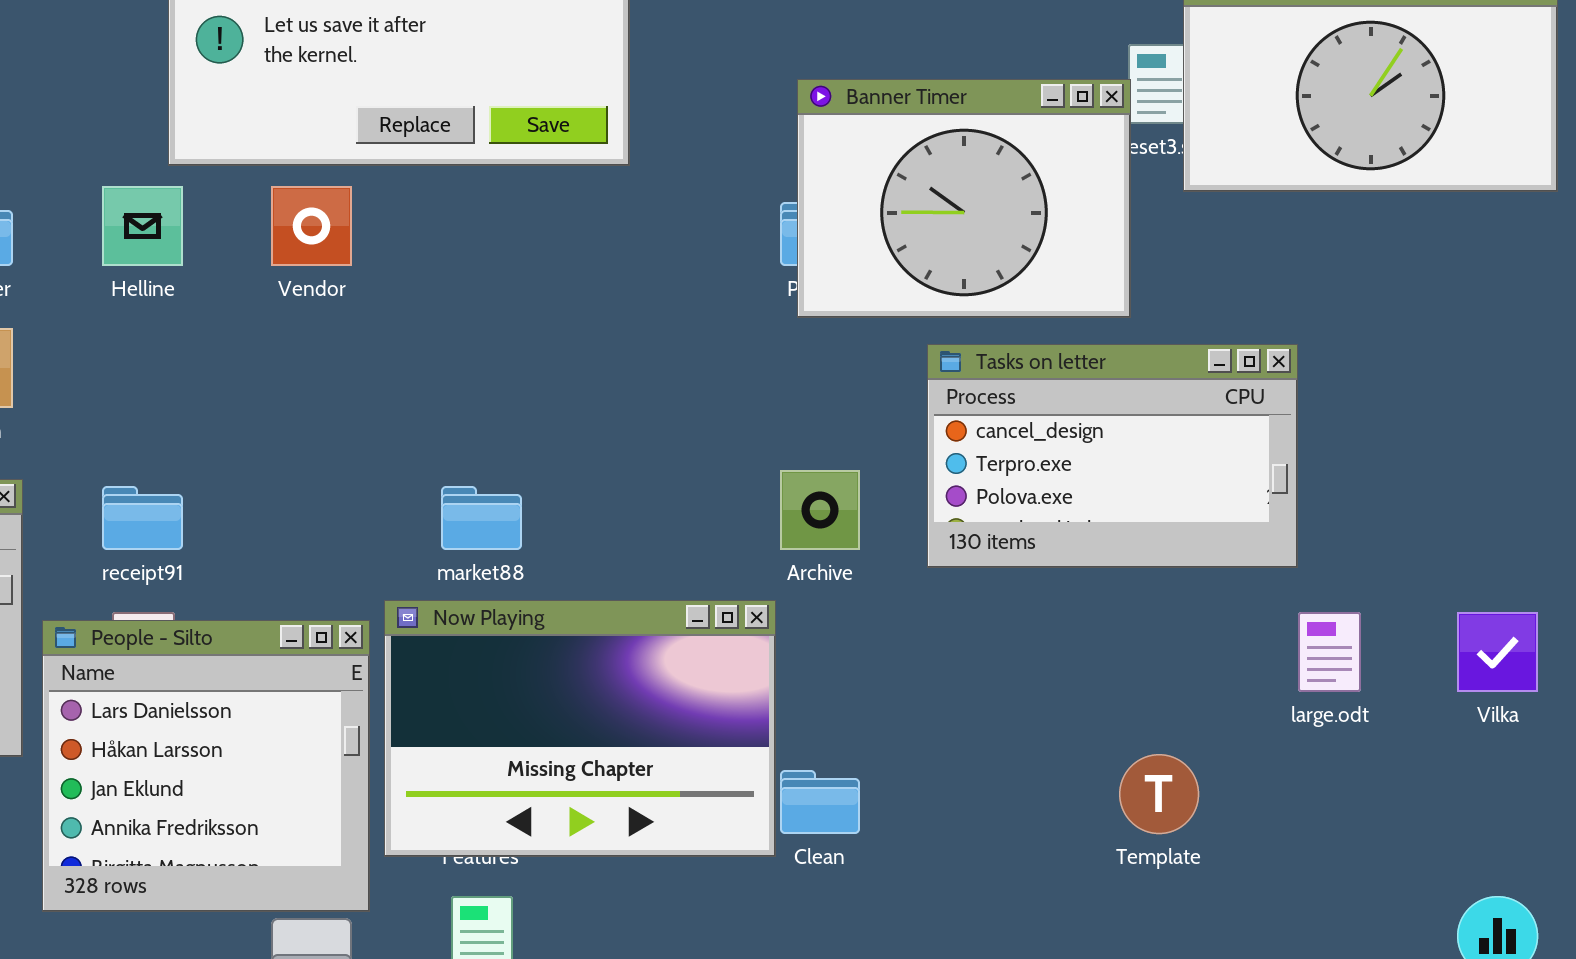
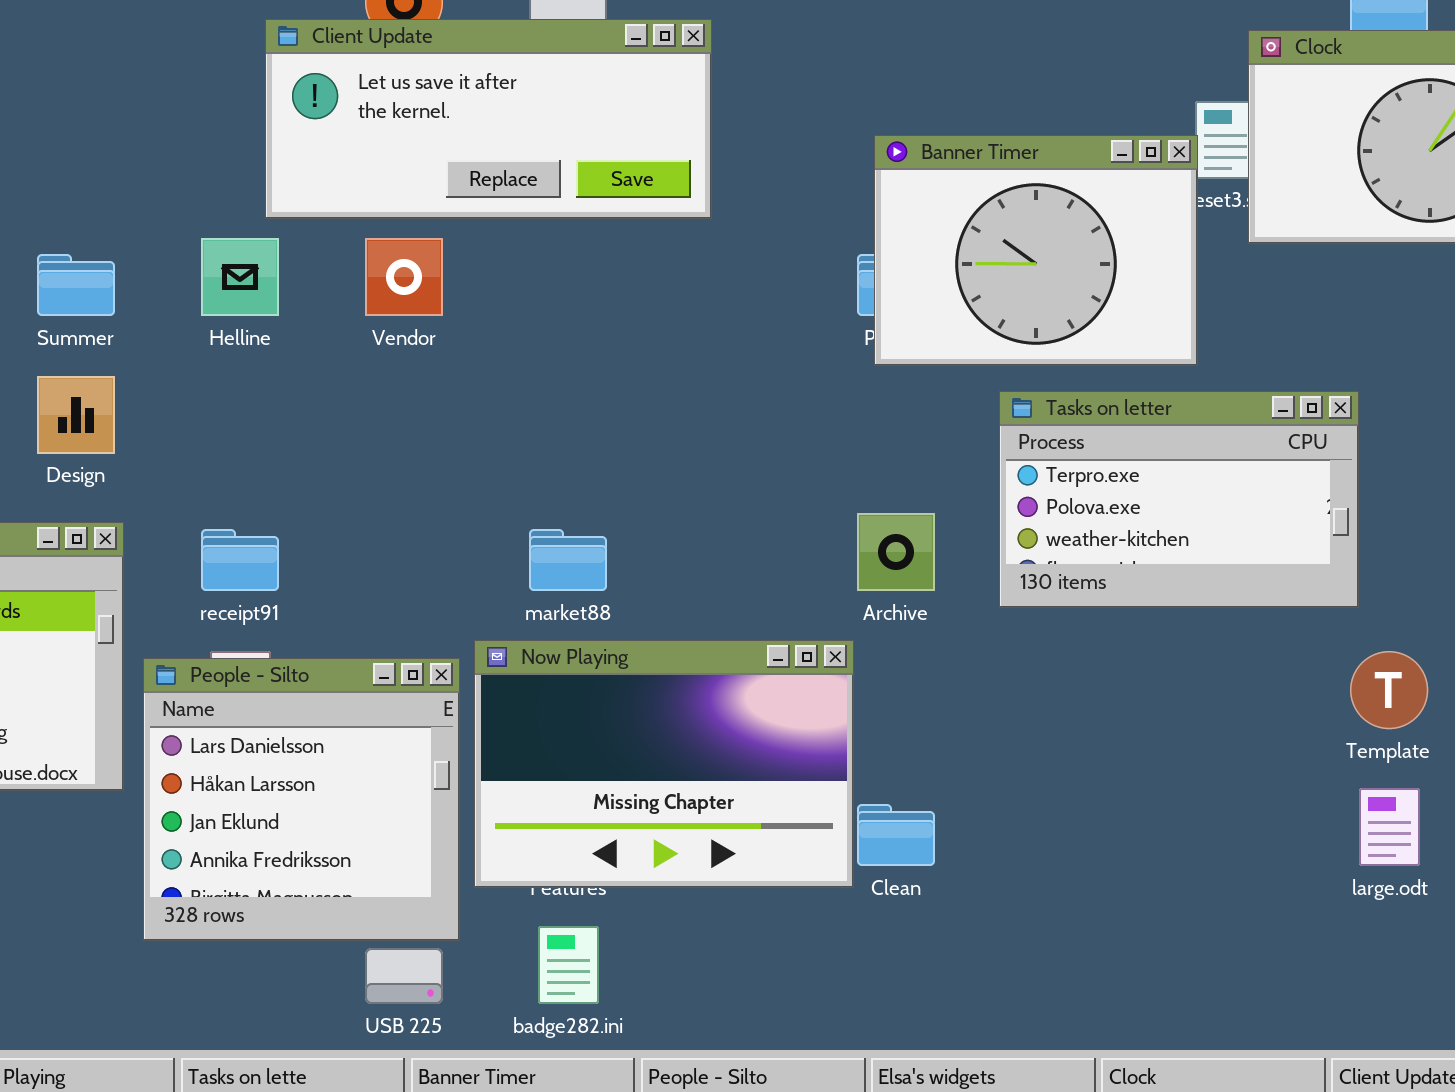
Tasks on letter: [927,344,1298,568] -> [999,391,1359,608], scrolled down 1 row
large.odt: [1298,612,1361,692] -> [1359,788,1420,866], moved
Template: [1119,754,1199,834] -> [1350,651,1428,729], moved

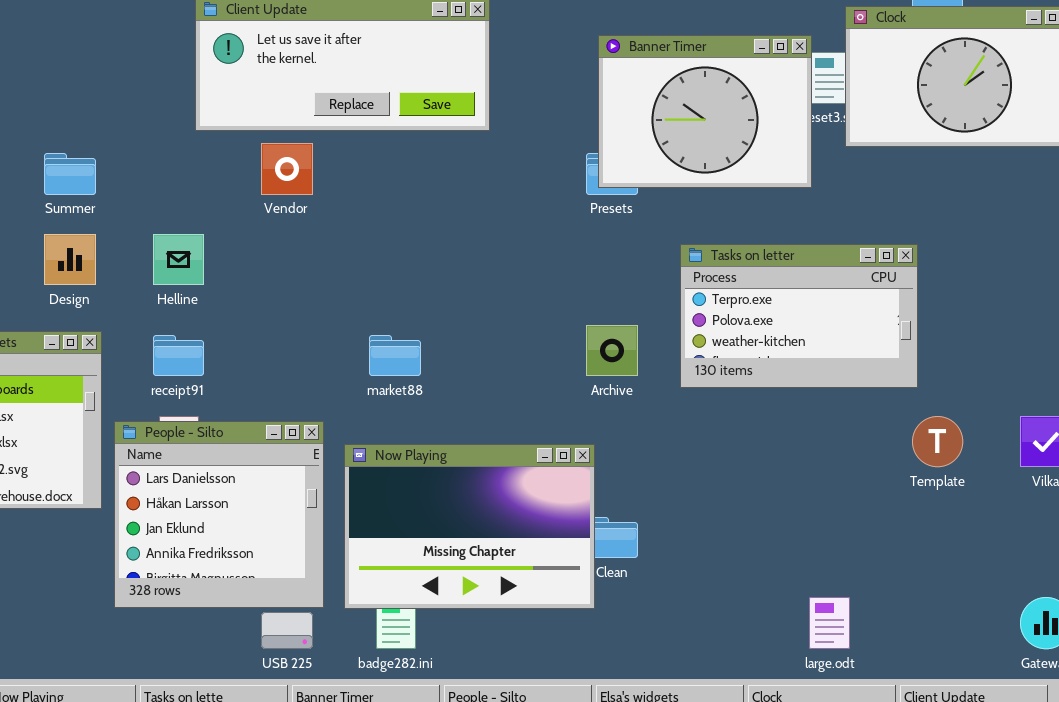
Banner Timer: [874,135,1198,366] -> [598,35,812,188], moved
Helline: [201,238,279,316] -> [153,234,204,285], moved
Now Playing: [474,640,854,888] -> [344,444,595,609], moved
large.odt: [1359,788,1420,866] -> [809,597,850,649], moved

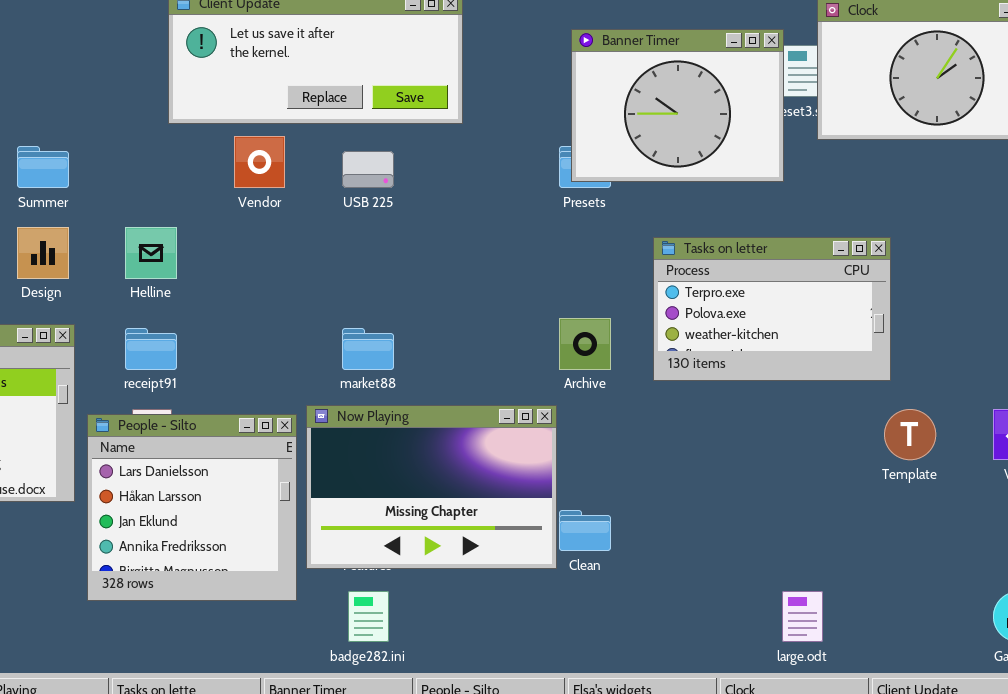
Now Playing: [344,444,595,609] -> [306,405,557,569], moved
USB 225: [261,612,313,649] -> [342,151,394,188], moved

